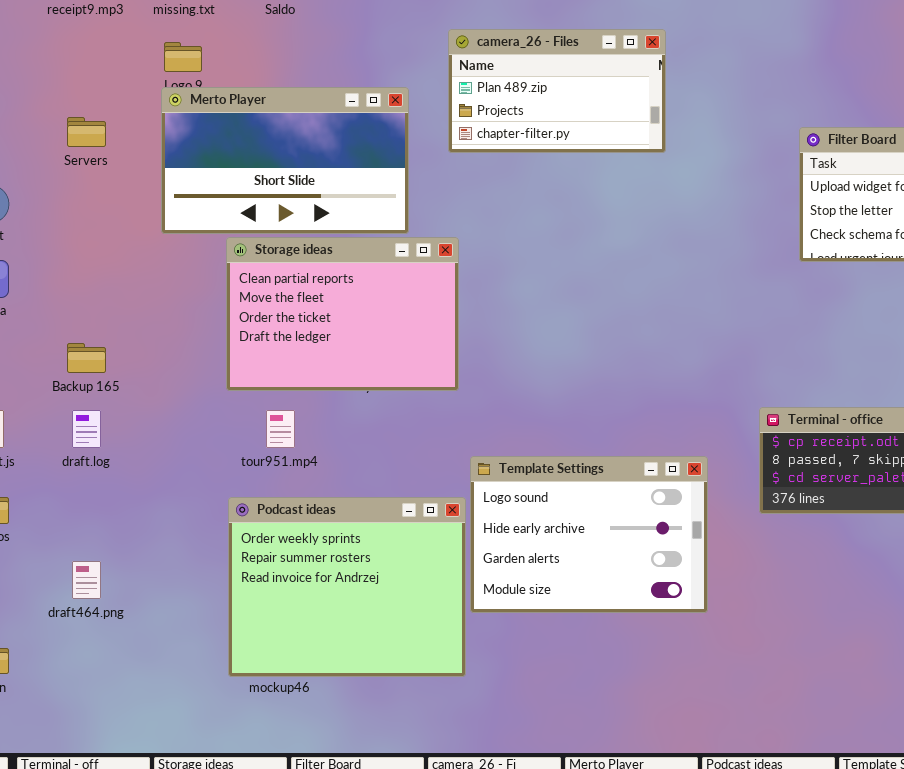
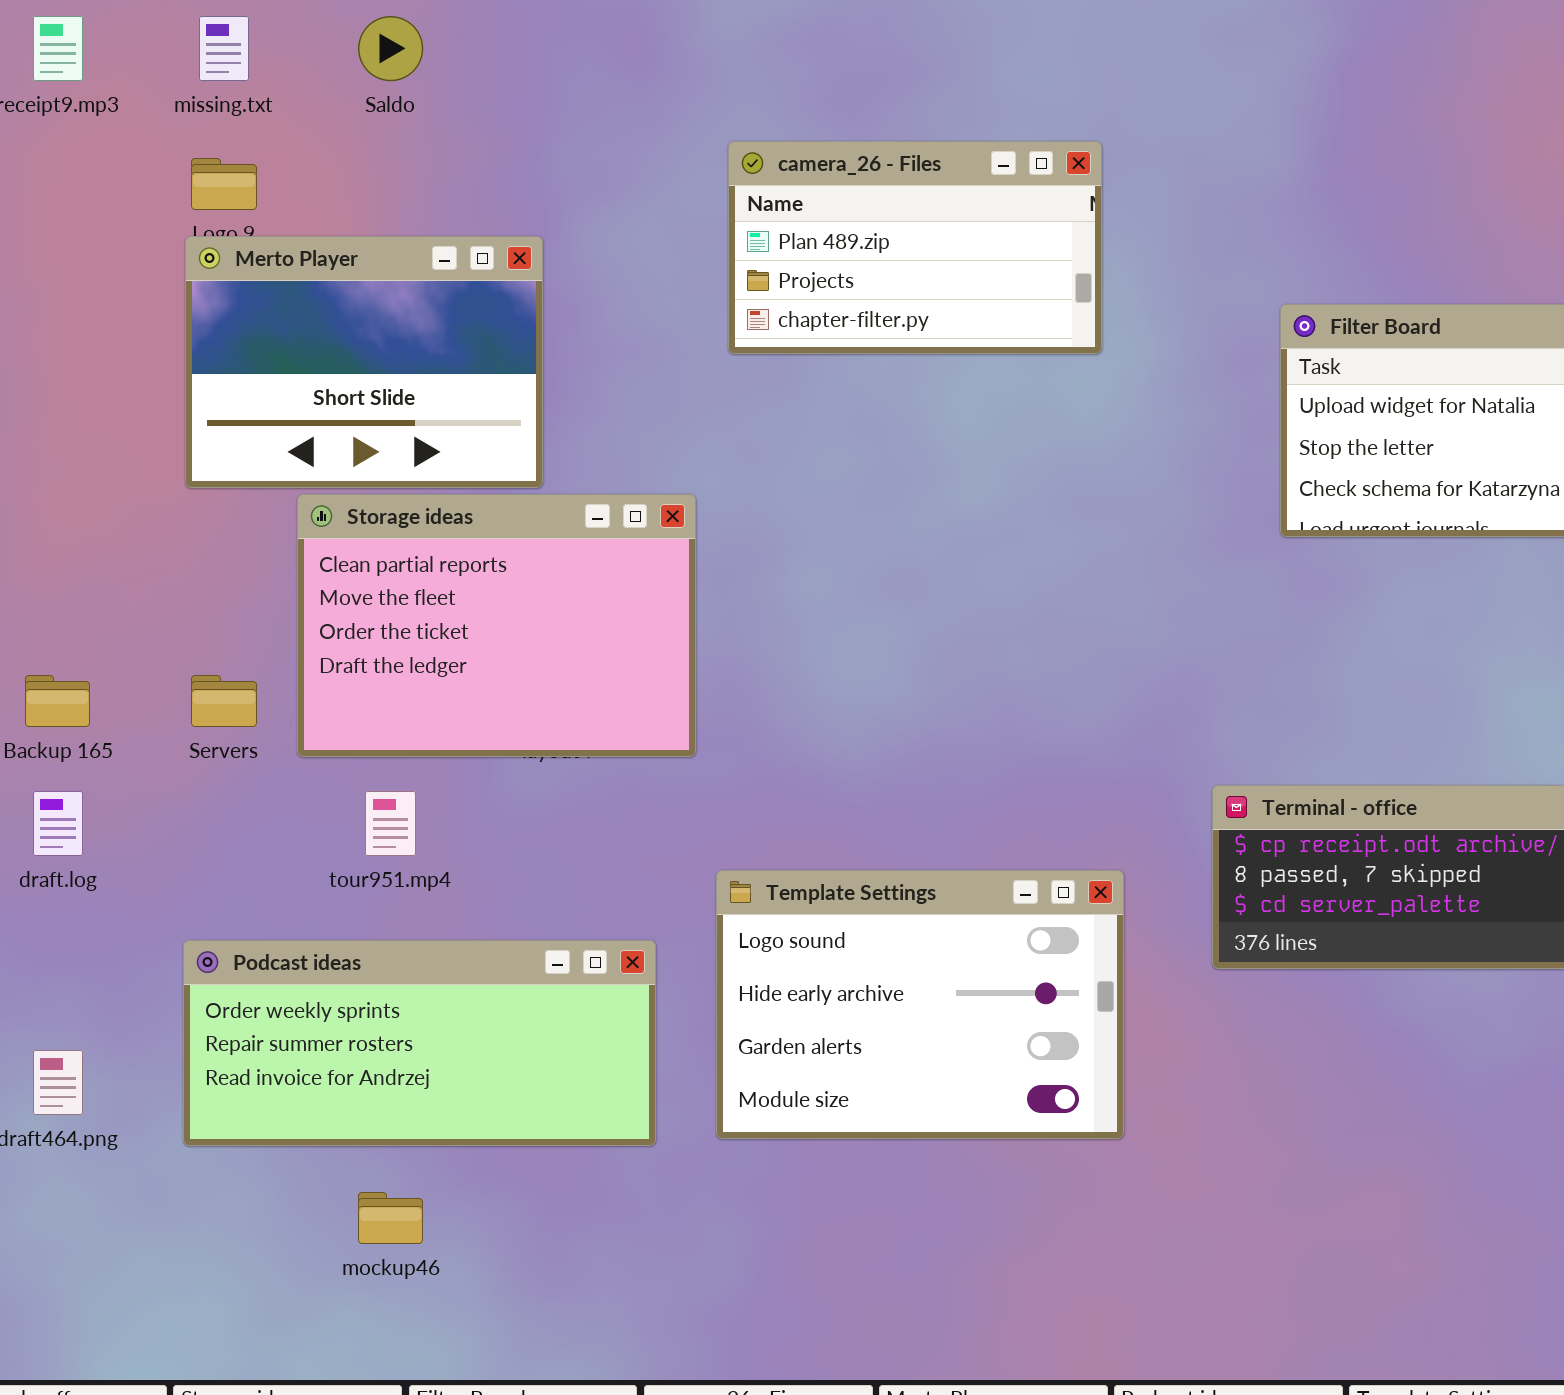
camera_26 - Files: [448,29,666,153] -> [728,141,1102,354], moved
Merto Player: [161,87,409,234] -> [185,236,543,488], resized
Servers: [67,117,106,147] -> [191,675,257,727], moved
Podcast ideas: [228,497,466,677] -> [183,940,656,1146], moved, resized

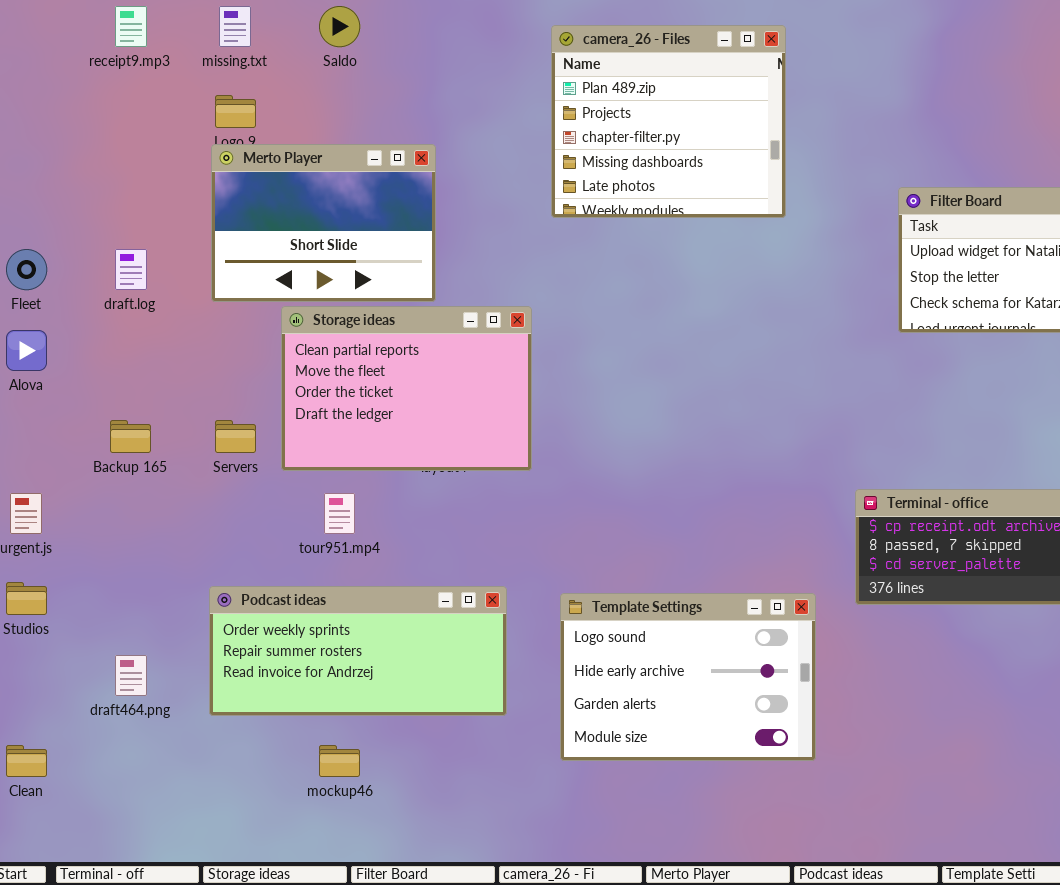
camera_26 - Files: [728,141,1102,354] -> [551,25,786,218], resized
draft.log: [33,791,83,856] -> [115,249,147,290], moved
Template Settings: [716,870,1124,1139] -> [560,593,816,761], moved

